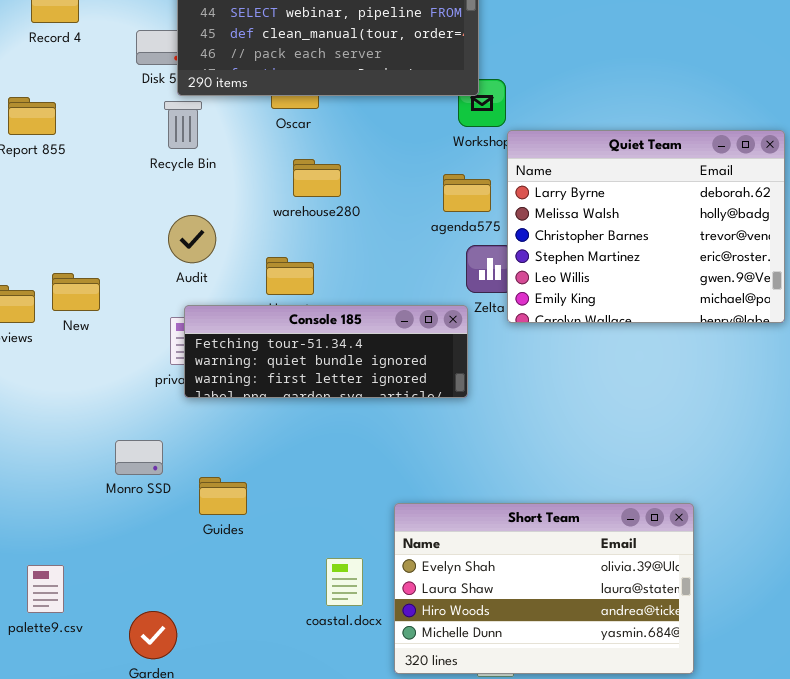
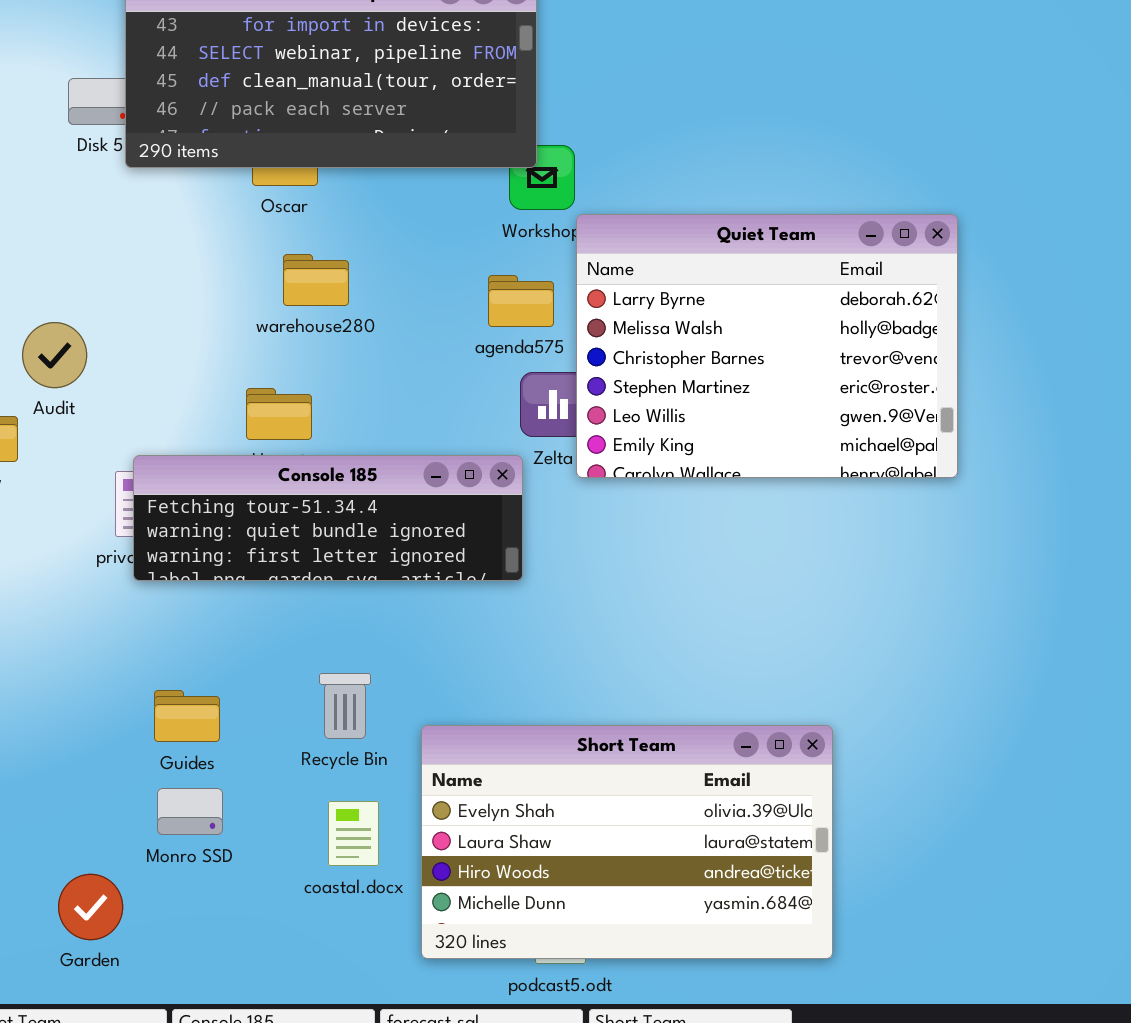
Recycle Bin: [164,101,202,149] -> [319,673,371,739], moved
Audit: [168,215,216,263] -> [22,322,87,388], moved
Monro SSD: [115,440,163,475] -> [157,788,223,835], moved

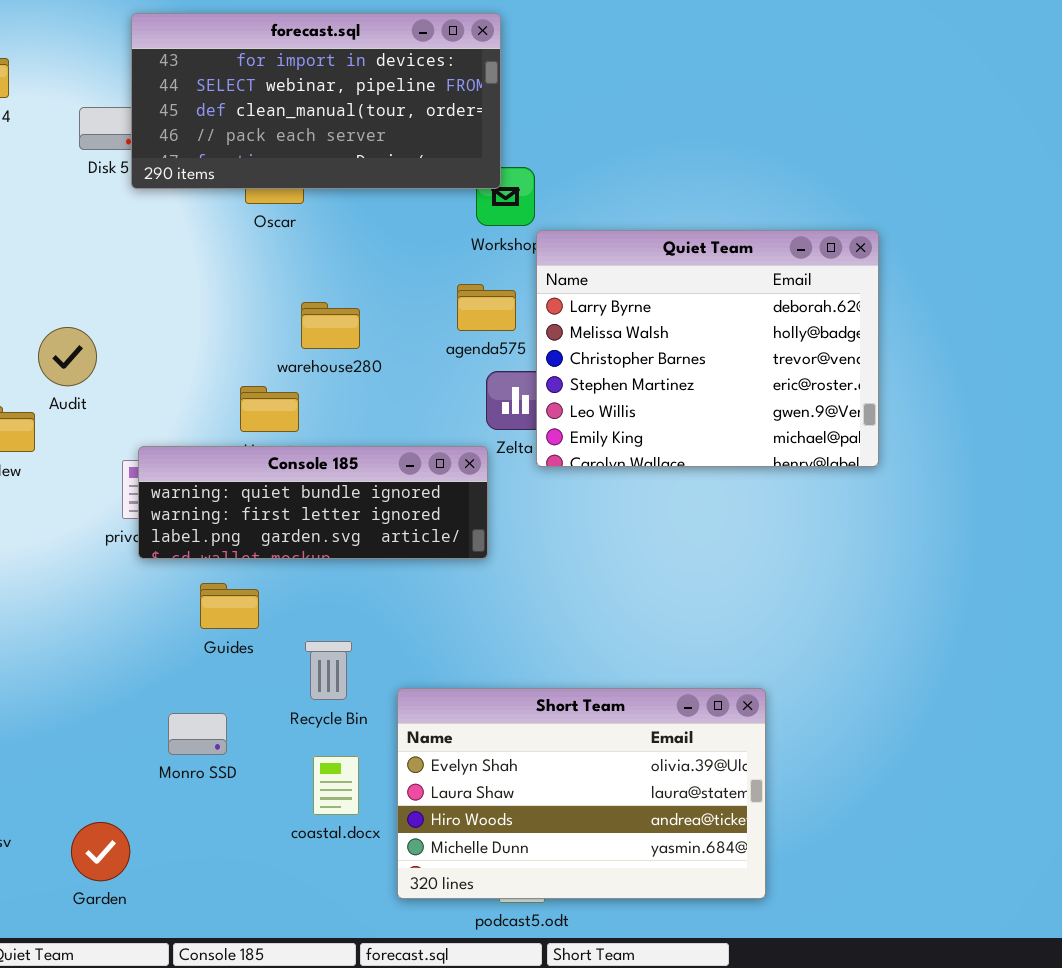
warehouse280: [283,254,349,306] -> [301,302,360,349], moved
Console 185: [133,455,523,581] -> [138,446,488,559], scrolled down 1 row
Guides: [154,690,220,742] -> [200,583,259,629], moved
Monro SSD: [157,788,223,835] -> [168,713,227,755], moved

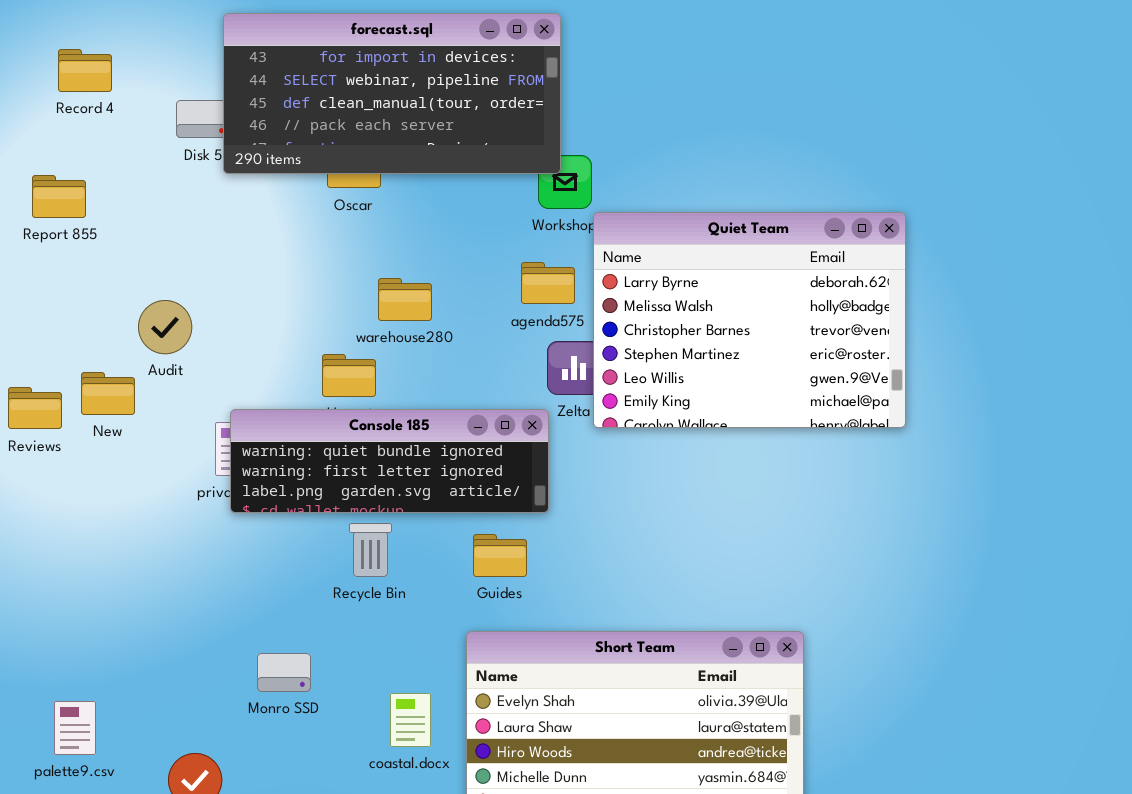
Guides: [200,583,259,629] -> [473,534,527,577], moved
Recycle Bin: [305,641,352,700] -> [349,523,392,577], moved

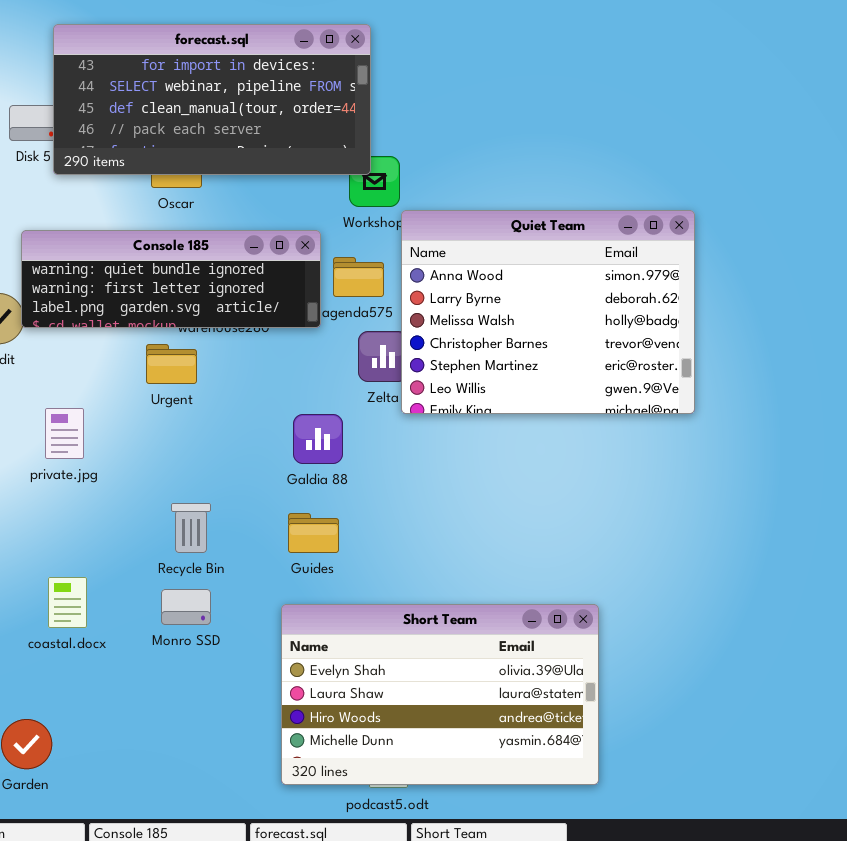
Quiet Team: [593,212,906,428] -> [401,210,695,414], scrolled up 1 row
Console 185: [230,409,549,513] -> [21,230,321,328], moved
Monro SSD: [257,653,311,692] -> [161,589,211,625], moved
coastal.docx: [390,693,431,747] -> [48,577,87,628], moved

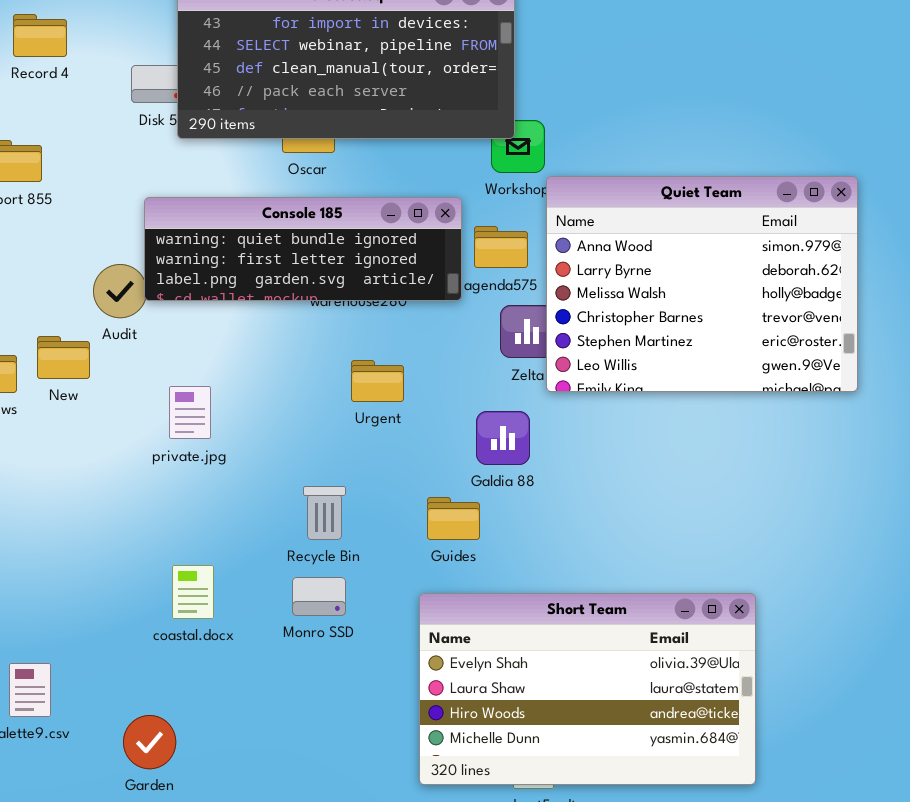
Urgent: [146,344,197,384] -> [351,360,404,402], moved
Galdia 88: [293,414,343,464] -> [476,411,530,465], moved

